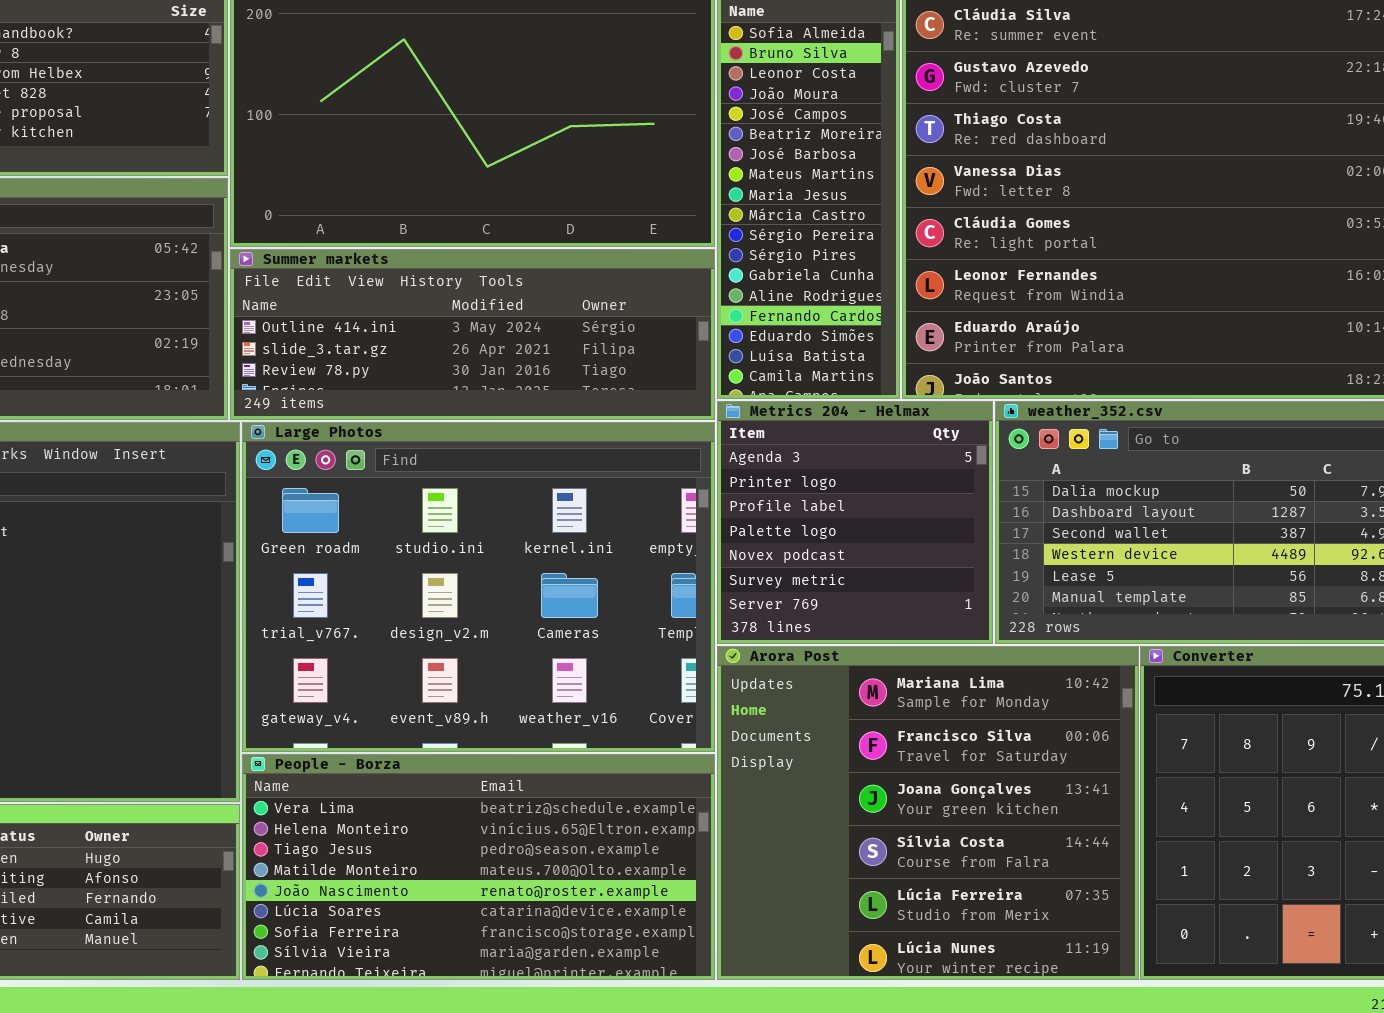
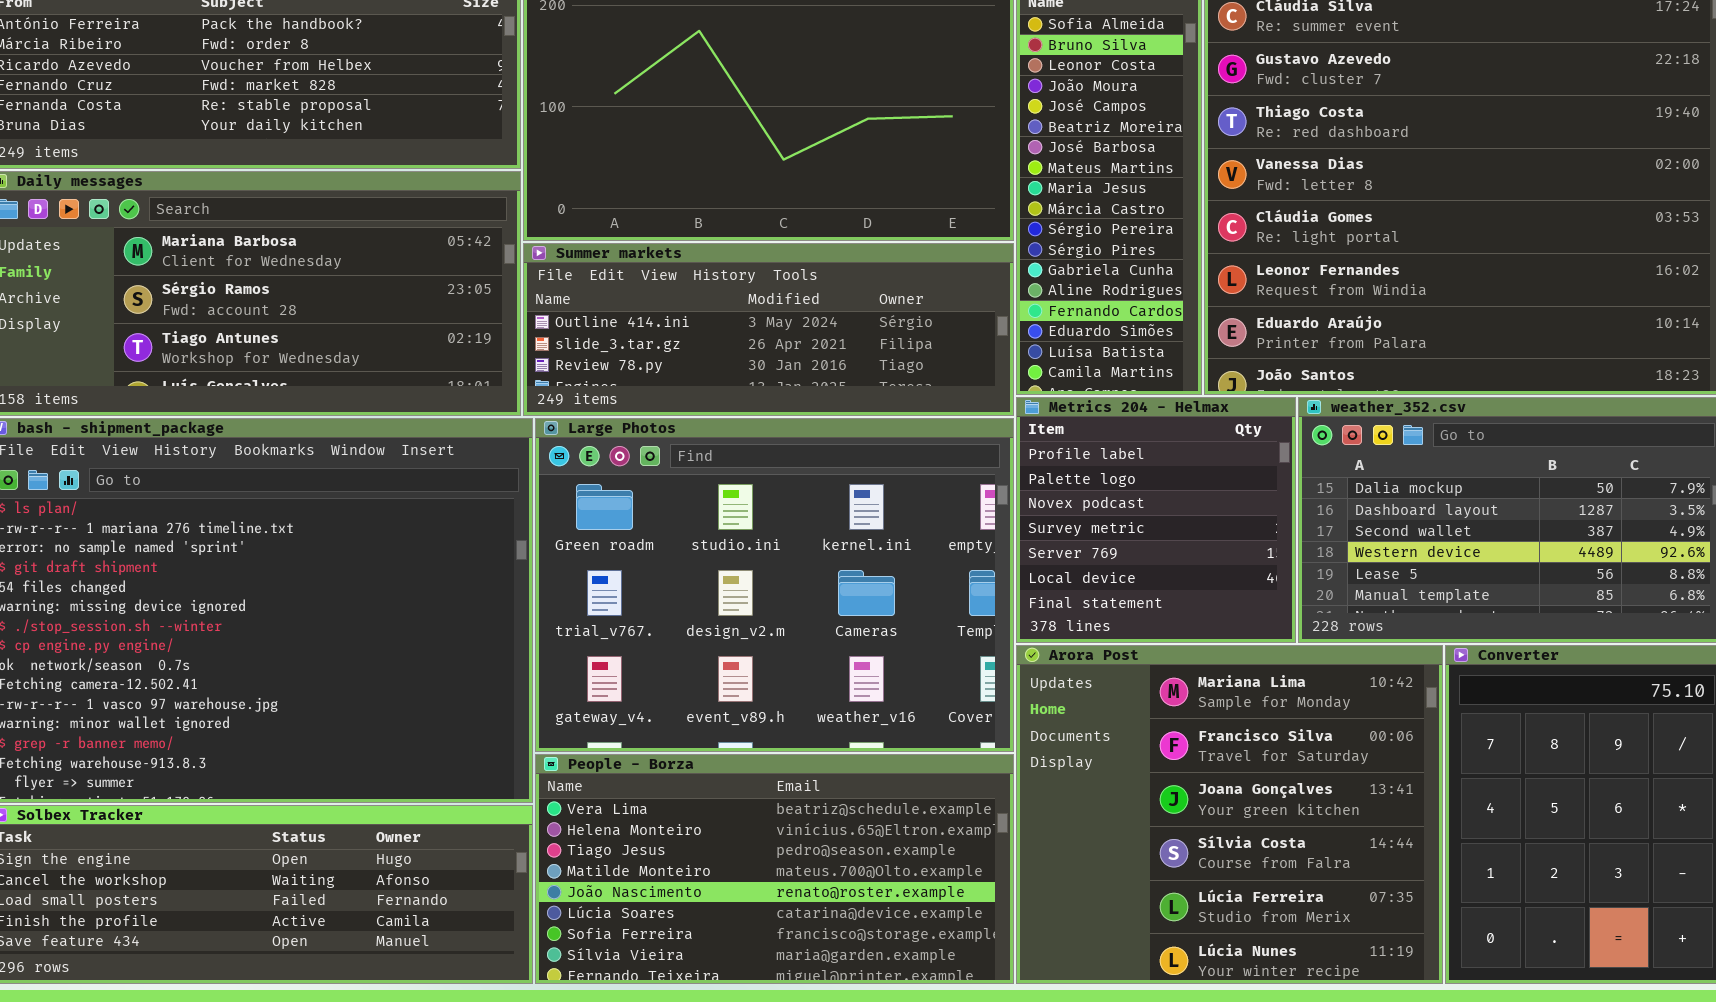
Metrics 204 - Helmax: [717,401,993,644] -> [1016,397,1296,643], scrolled down 2 rows

